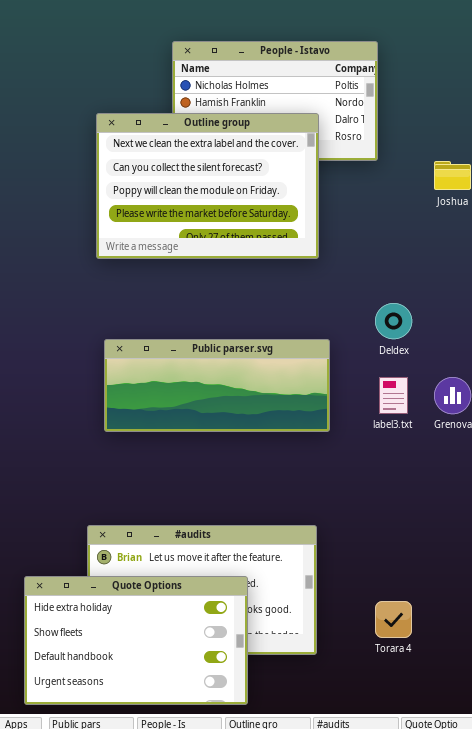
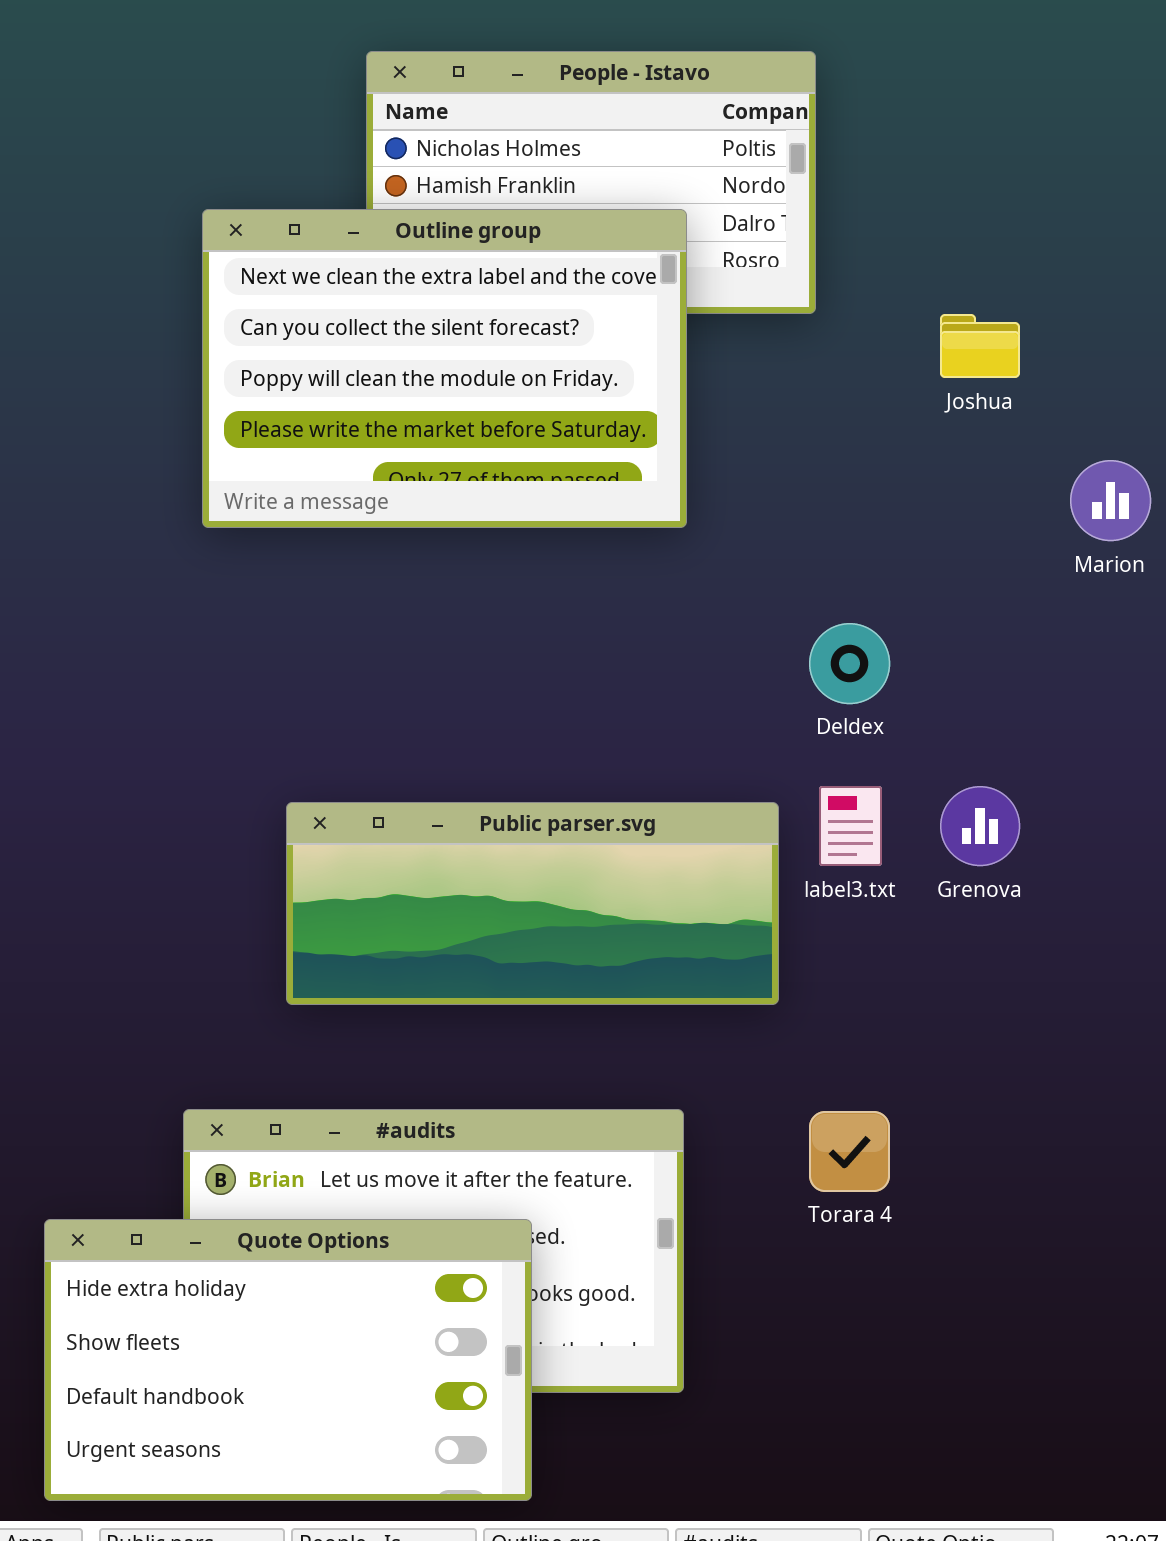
Public parser.svg: [104,339,330,432] -> [286,802,779,1005], moved
Torara 4: [375,601,412,638] -> [809,1111,890,1192], moved

